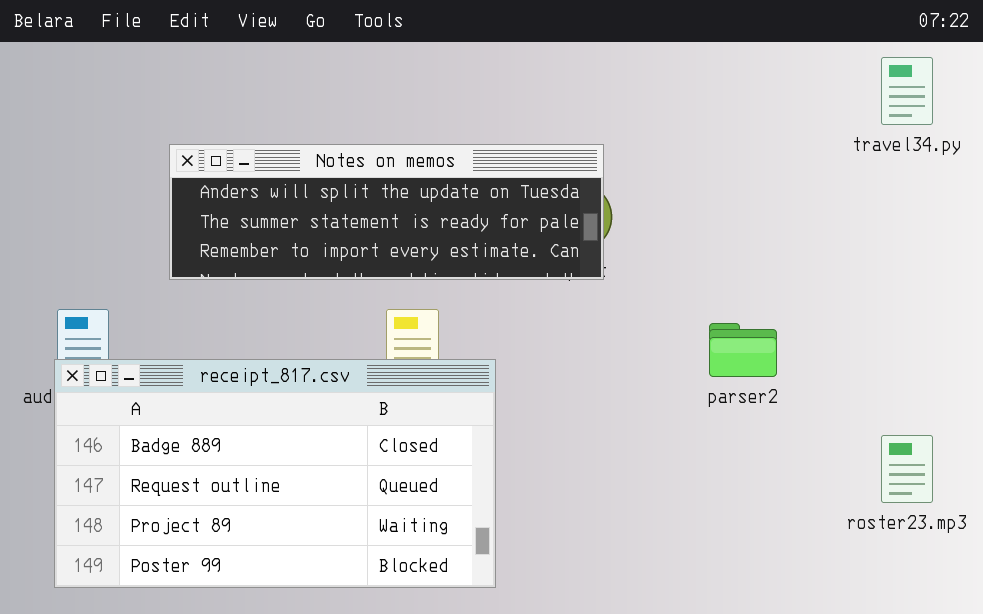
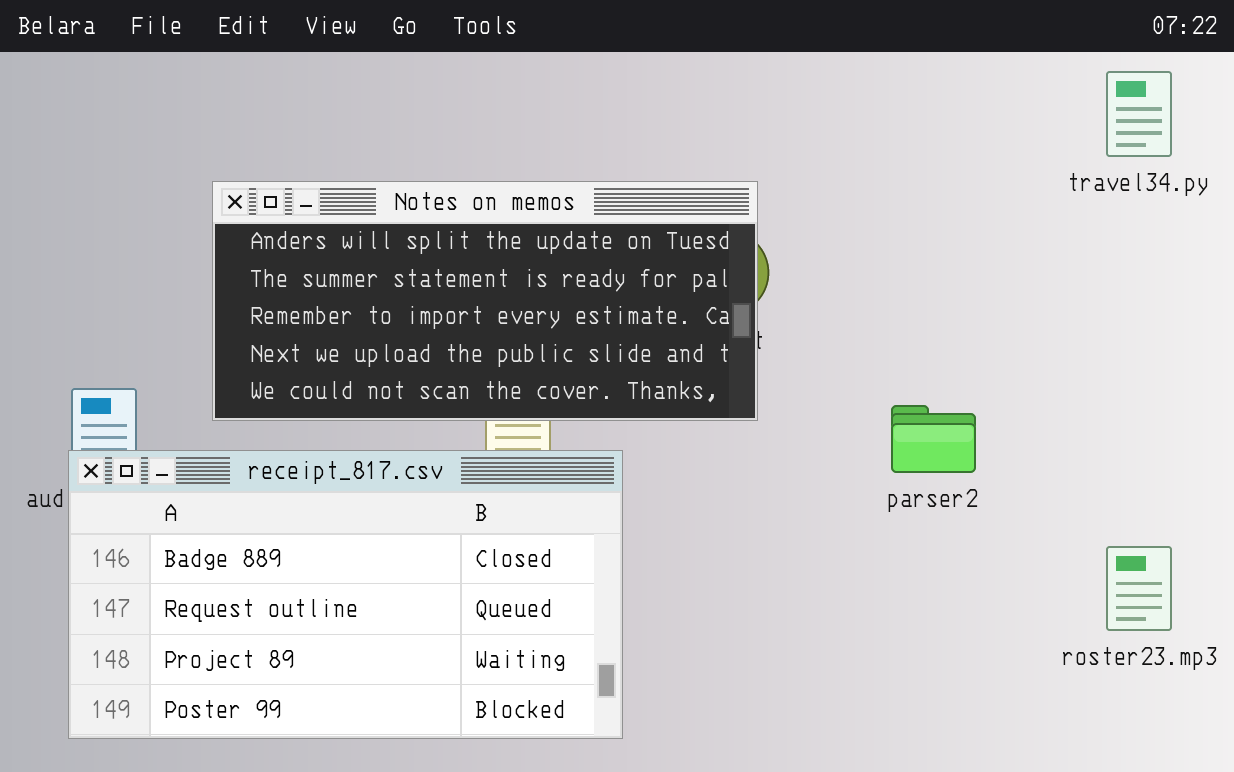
Notes on memos: [169,144,604,280] -> [212,181,758,421], resized

